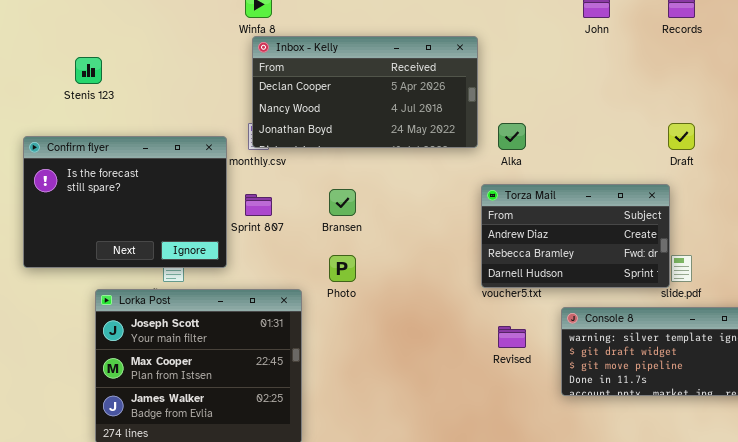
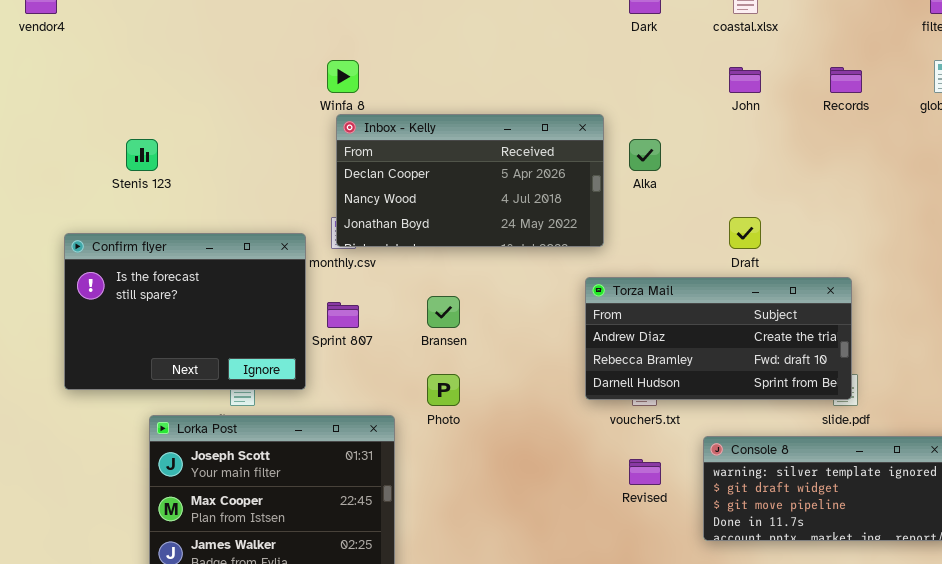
Alka: [498,123,526,150] -> [629,139,661,171], moved
Draft: [668,123,695,150] -> [729,217,761,249], moved
Torza Mail: [481,184,670,288] -> [585,277,852,400], moved, resized

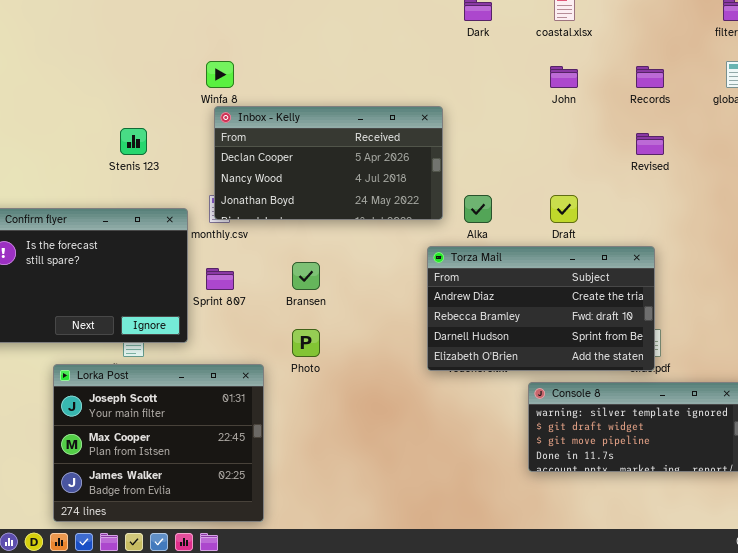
Stenis 123: [126,139,158,171] -> [120,128,147,155], moved
Alka: [629,139,661,171] -> [464,195,492,223], moved
Torza Mail: [585,277,852,400] -> [427,246,655,371], resized
Revised: [629,459,661,485] -> [636,133,664,155], moved

